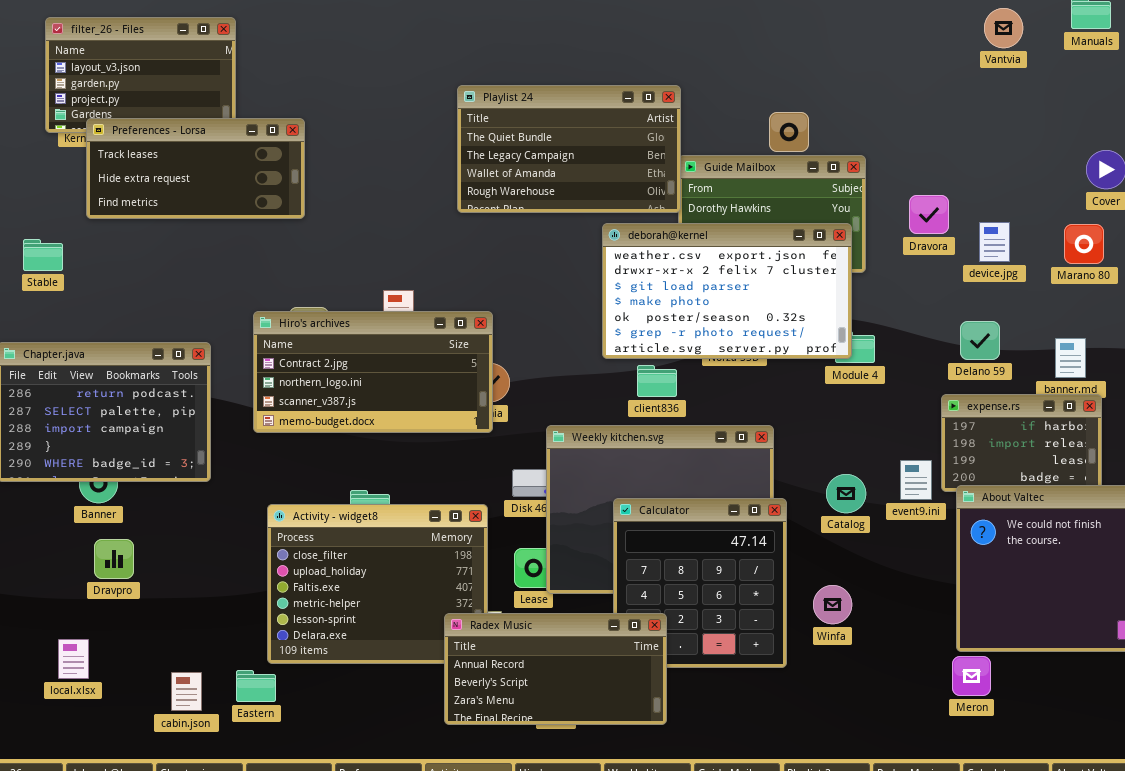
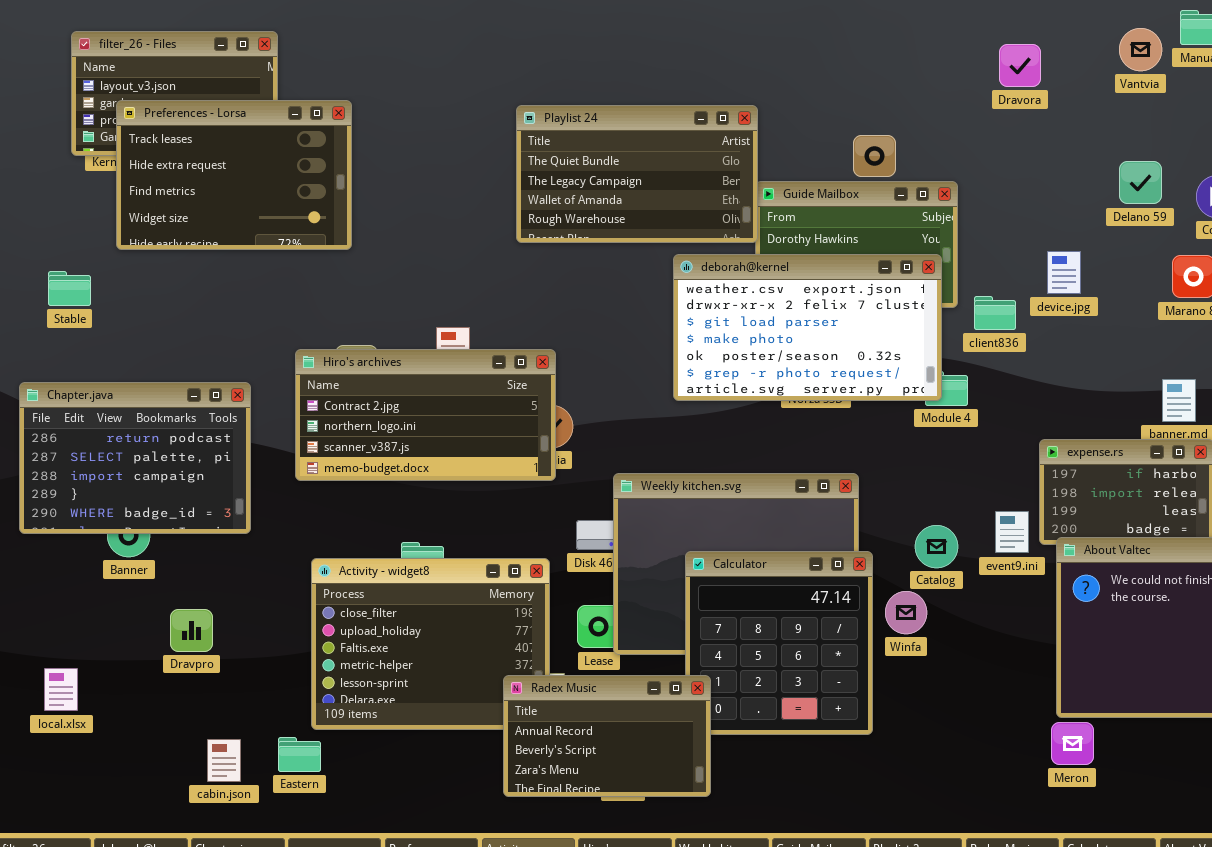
Vantvia: [984,8,1023,48] -> [1119,28,1162,71], moved
Preferences - Lorsa: [86,118,305,219] -> [116,100,352,250], resized
Dravora: [909,195,949,234] -> [999,44,1041,87], moved
device.jpg: [979,222,1010,262] -> [1047,251,1081,294], moved
Delano 59: [960,321,1000,360] -> [1119,161,1162,204], moved
client836: [637,365,677,397] -> [974,296,1016,330], moved
Dravpro: [94,539,134,579] -> [170,609,213,652], moved
Winfa: [813,585,852,624] -> [885,591,927,634], moved
Radex Music: [444,613,667,725] -> [503,675,711,797], resized
local.xlsx: [58,639,89,679] -> [44,668,78,711], moved

